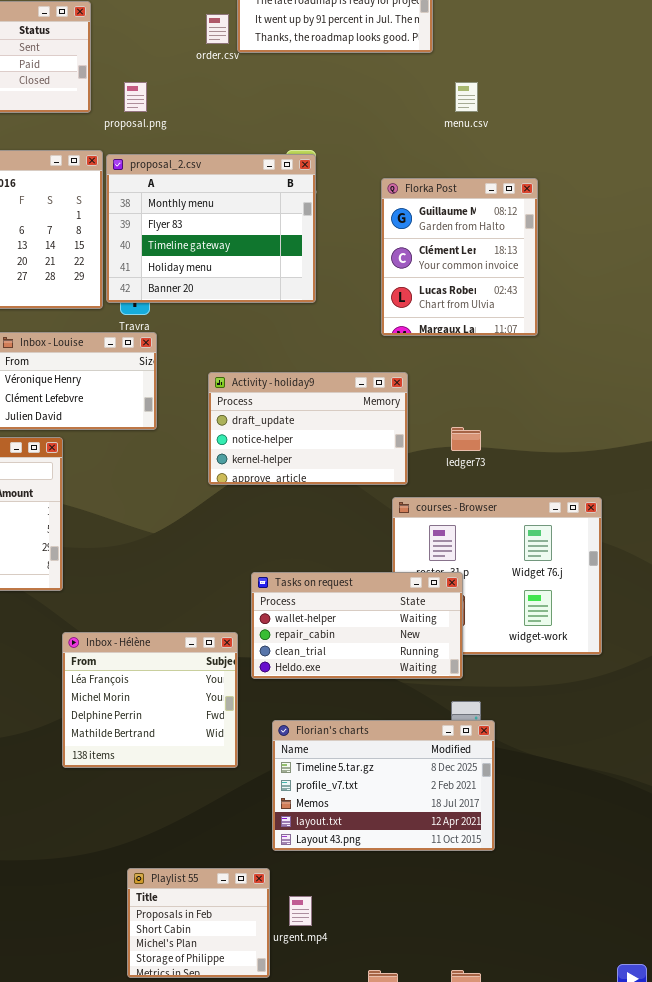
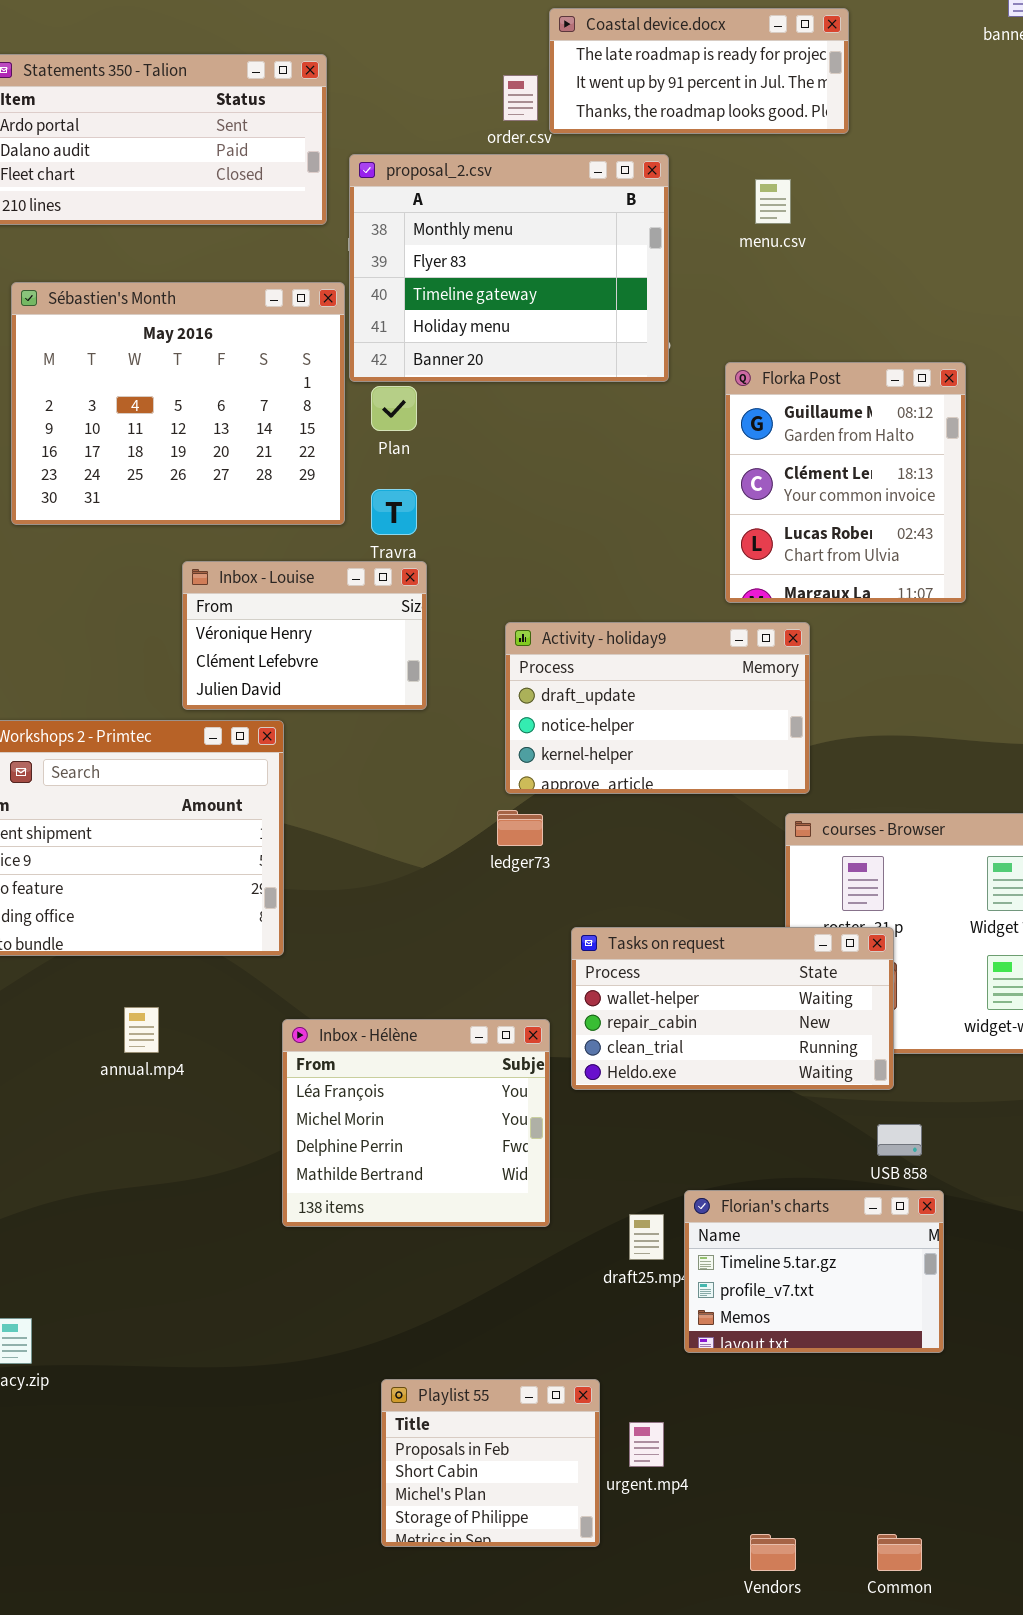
menu.csv: [455,82,478,112] -> [755,179,791,224], moved
proposal_2.csv: [106,154,316,303] -> [349,154,669,382], moved
Florka Post: [381,178,538,336] -> [725,362,966,603], moved
ledger73: [451,427,481,451] -> [497,810,543,846], moved
Florian's charts: [272,720,495,851] -> [684,1190,944,1353], resized

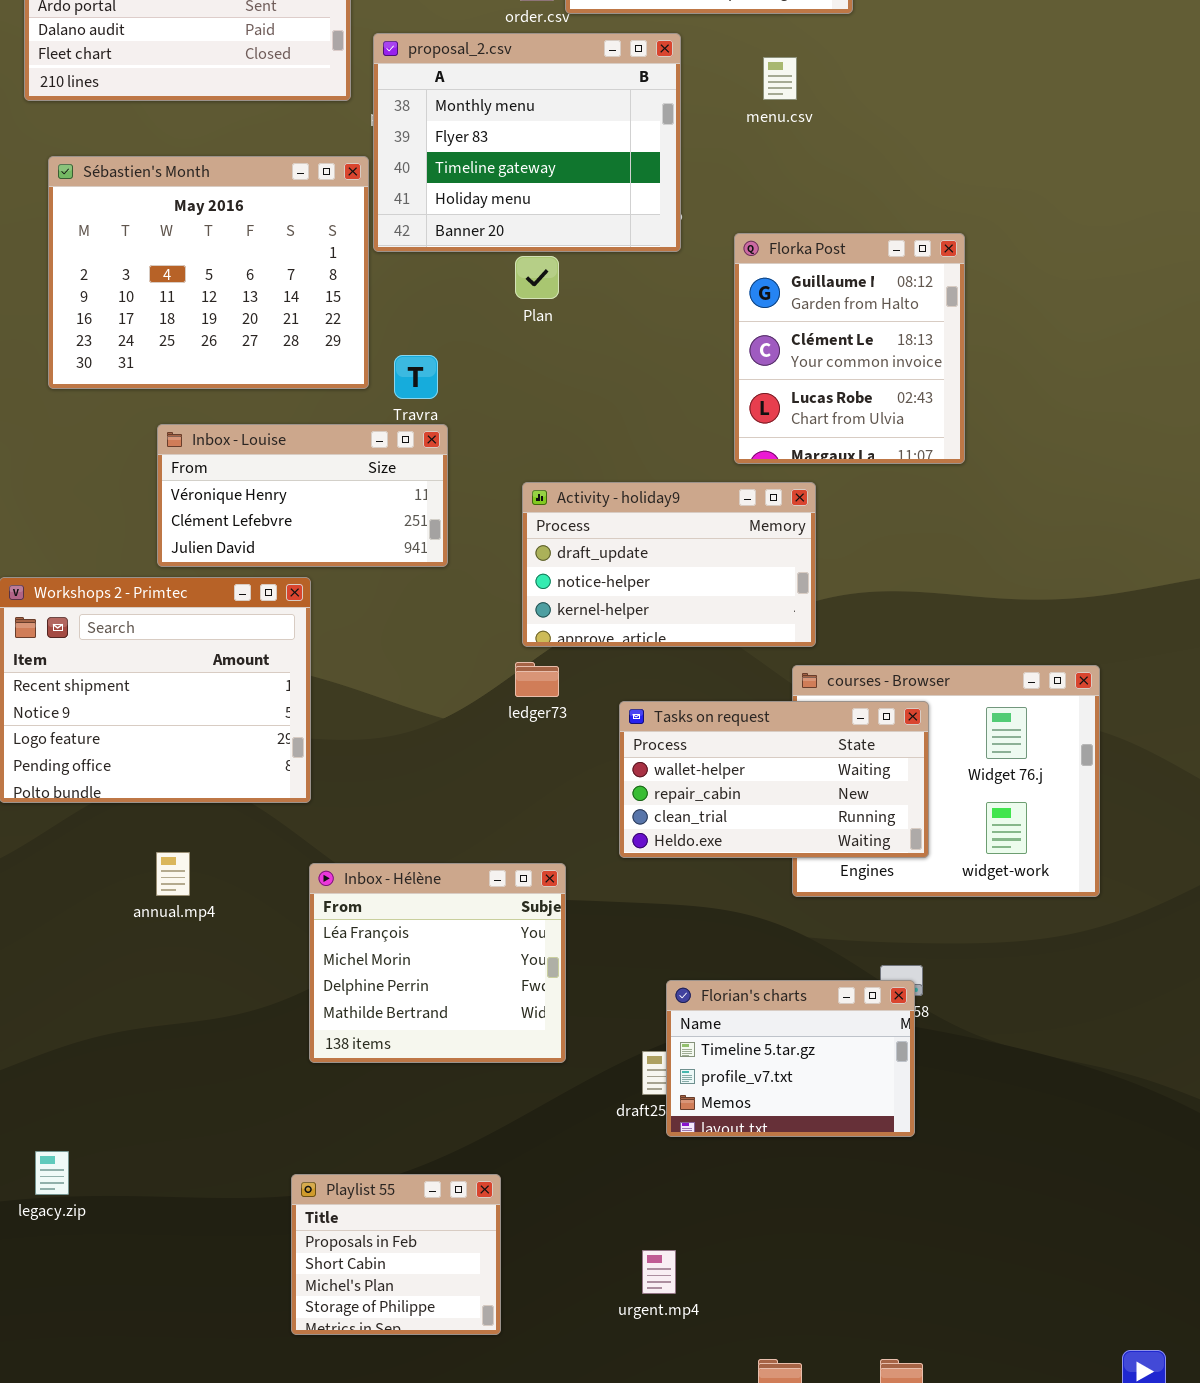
Plan: [371,386,417,431] -> [515,256,559,299], moved
Inbox - Louise: [182,561,427,710] -> [157,424,448,567], resized
Tasks on request: [571,927,894,1090] -> [619,701,929,858], moved
Florian's charts: [684,1190,944,1353] -> [666,980,915,1137], moved
Playlist 55: [381,1379,600,1547] -> [291,1174,501,1335], moved

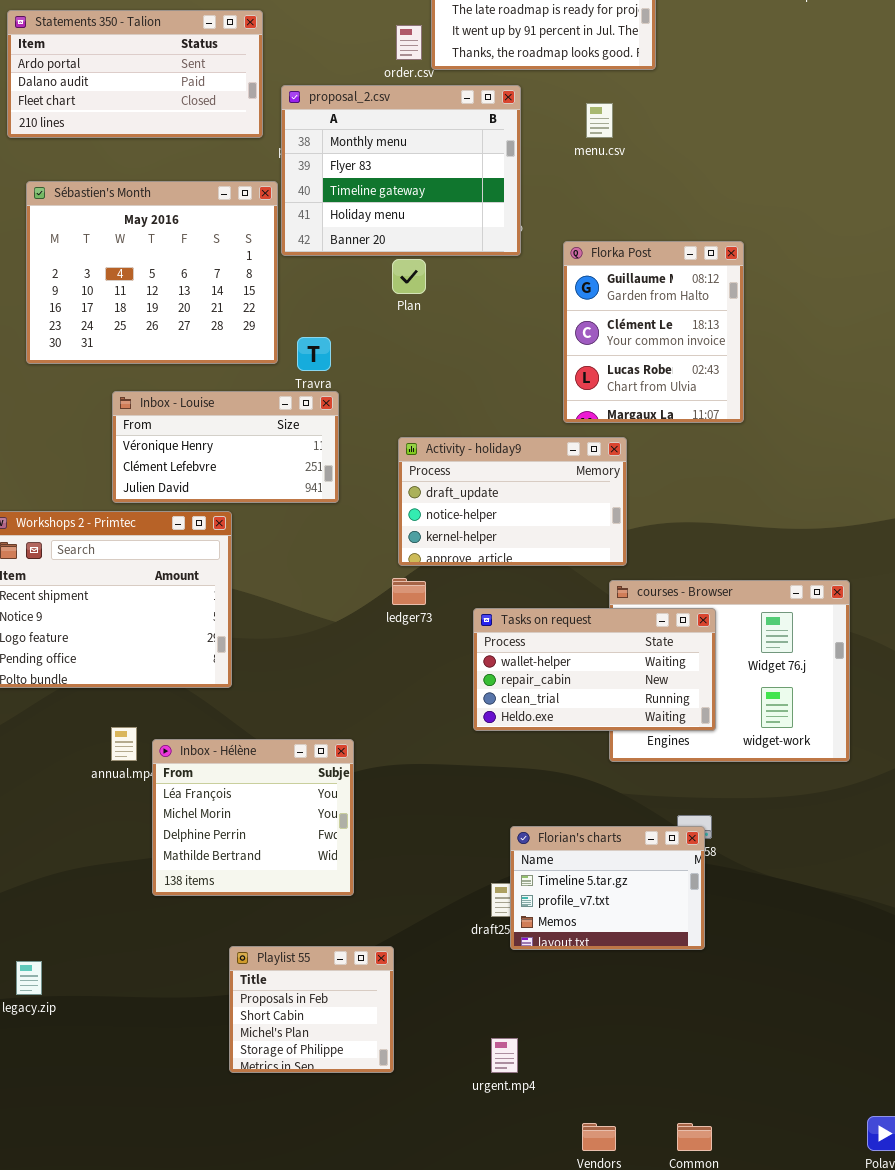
Inbox - Hélène: [309,863,566,1063] -> [152,739,354,896], moved
Playlist 55: [291,1174,501,1335] -> [229,946,394,1073], moved

